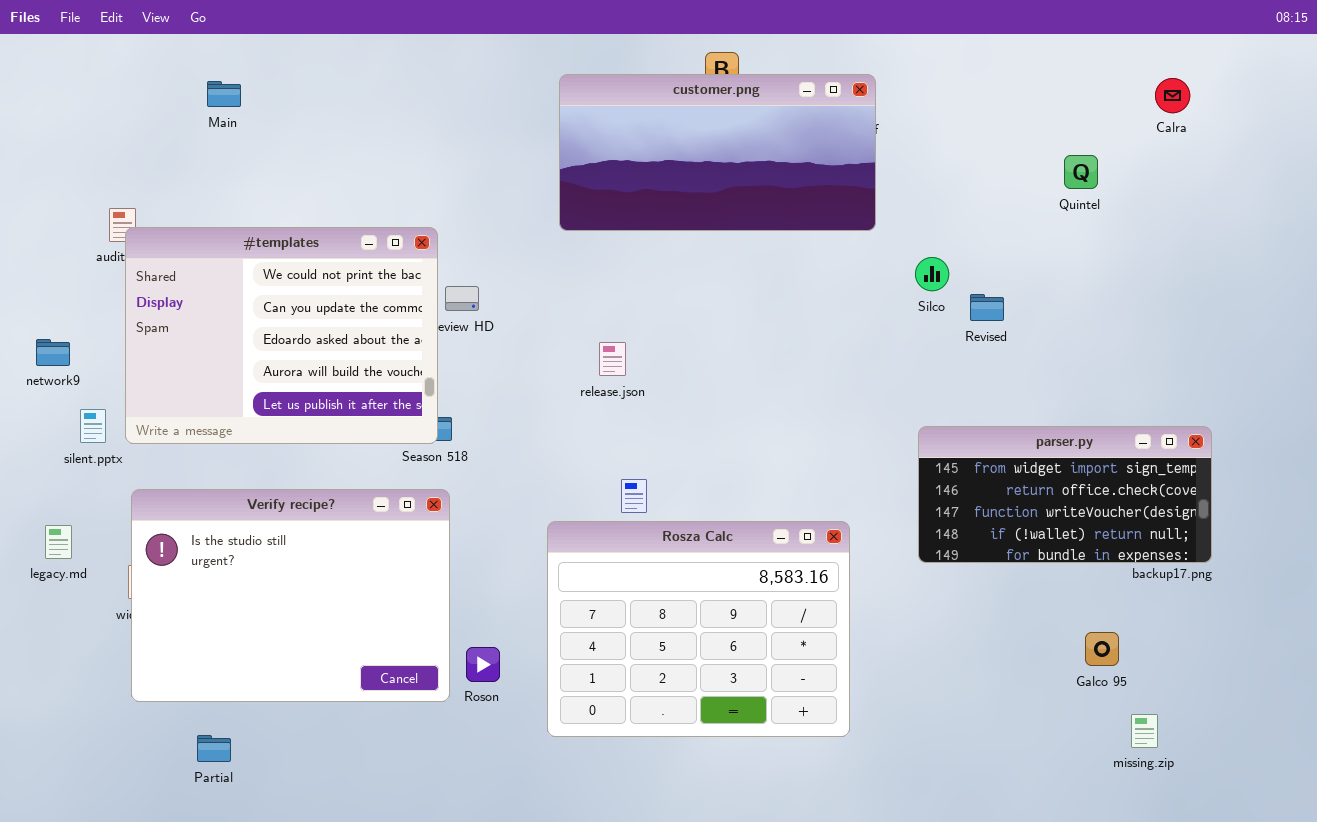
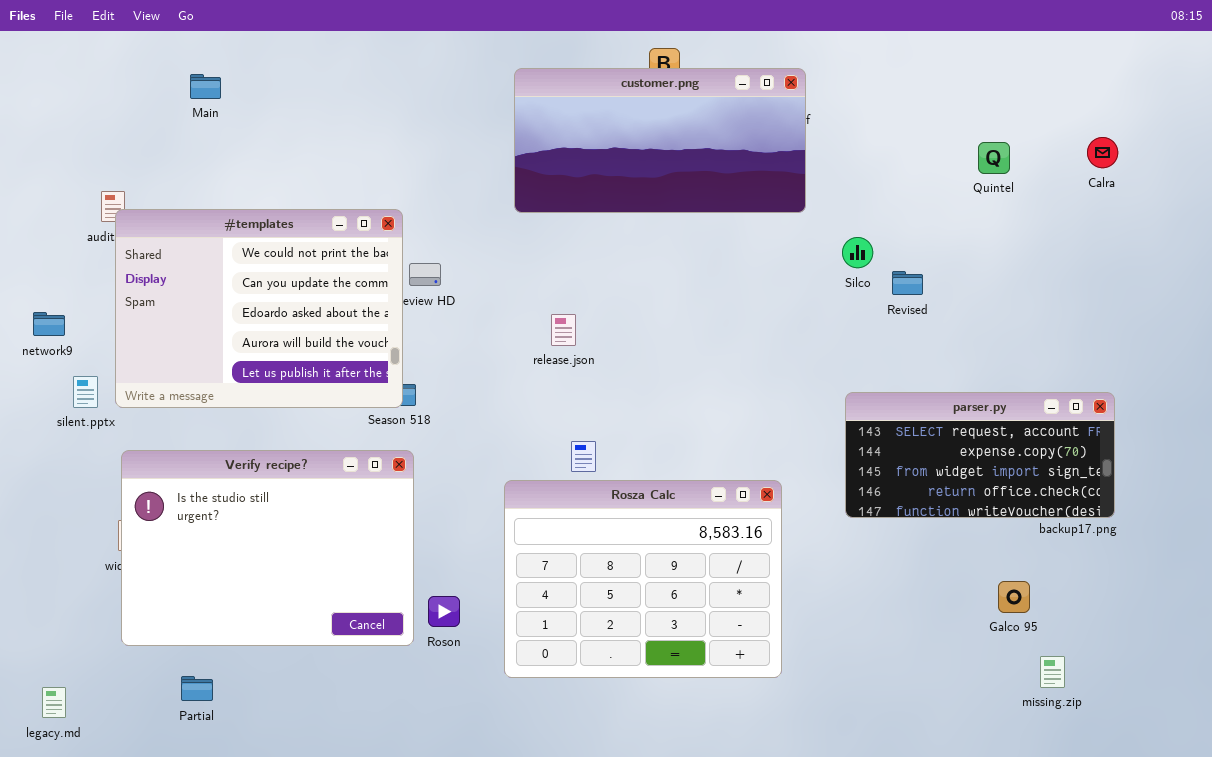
Calra: [1155,78,1190,113] -> [1087,137,1118,168], moved
parser.py: [918,426,1212,563] -> [845,392,1115,518], scrolled up 2 rows
legacy.md: [45,525,72,559] -> [42,687,66,718], moved

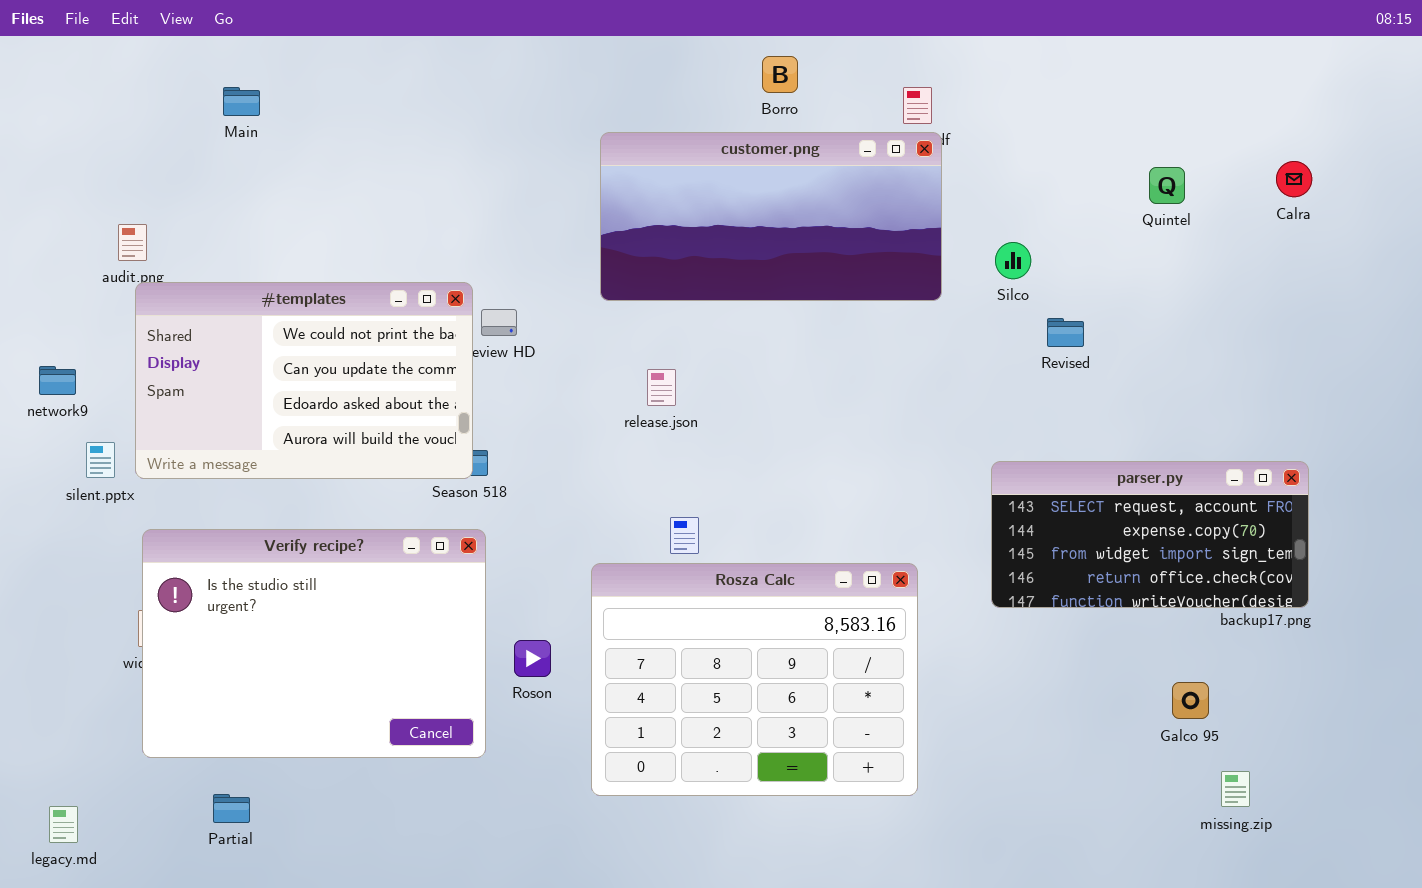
customer.png: [514,68,806,213] -> [600,132,942,301], moved
#templates: [115,209,403,408] -> [135,282,473,479], resized
Silco: [842,237,873,268] -> [995,242,1031,279], moved
Roson: [428,596,460,627] -> [514,640,551,677], moved

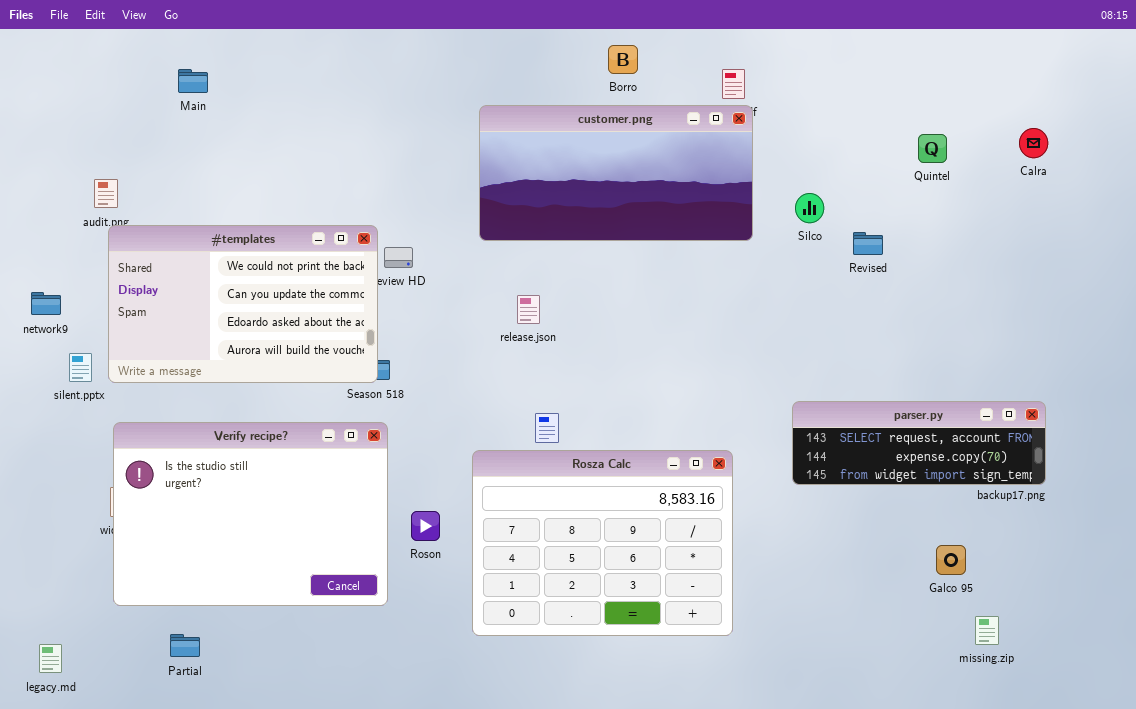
Revised: [1047,318,1084,347] -> [853,232,883,255], moved
parser.py: [991,461,1309,608] -> [792,401,1046,485], resized

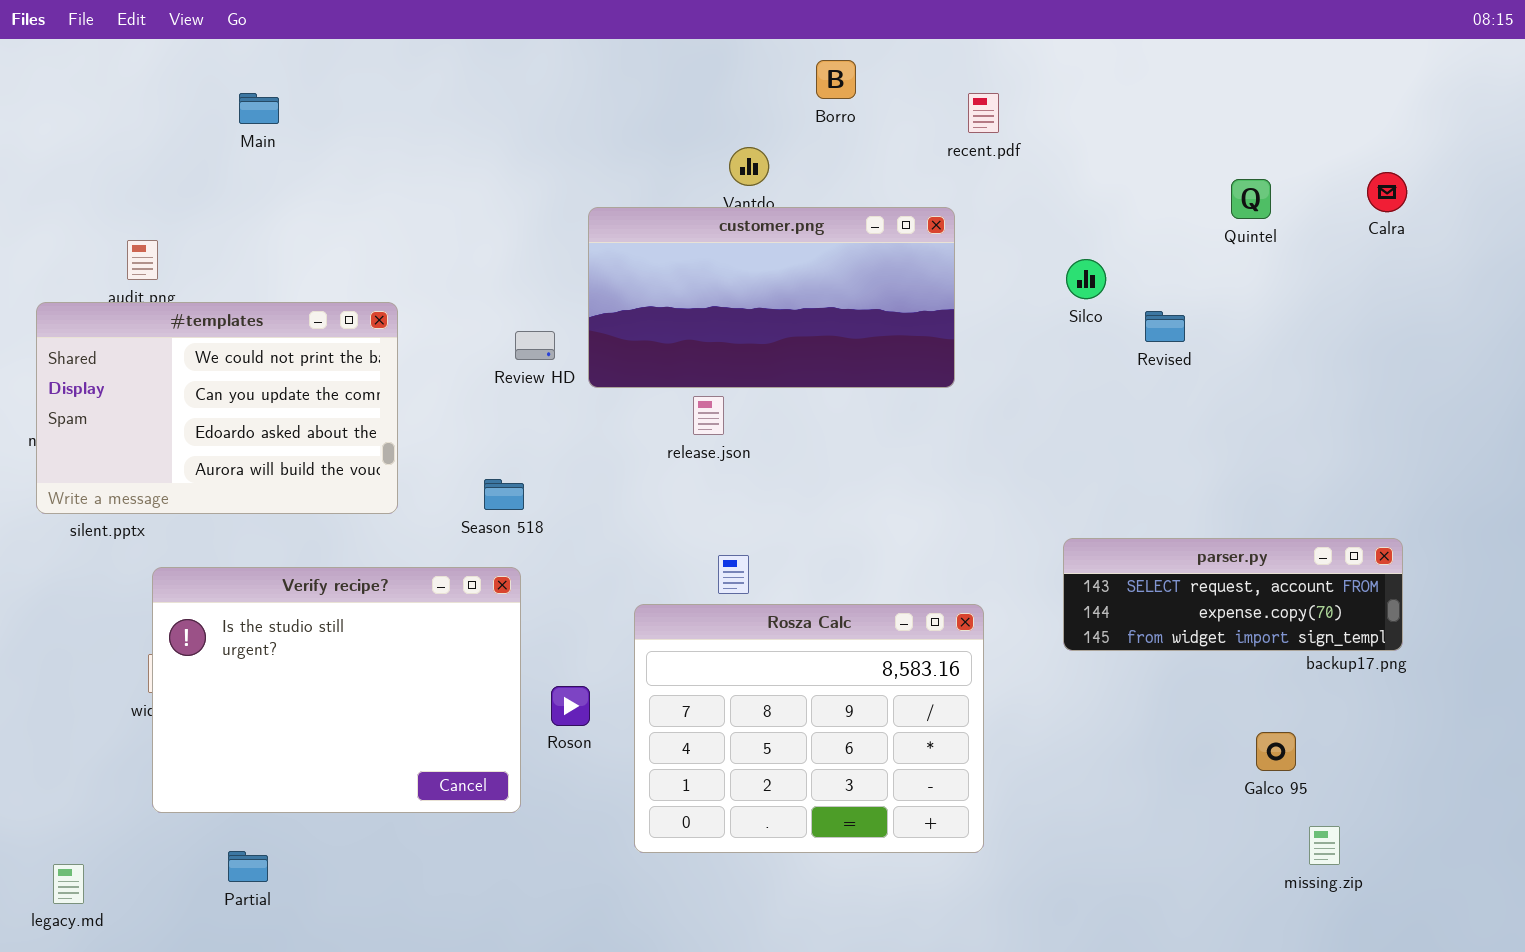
customer.png: [479,105,753,241] -> [588,207,955,388], moved
#templates: [108,225,378,383] -> [36,302,398,514], moved

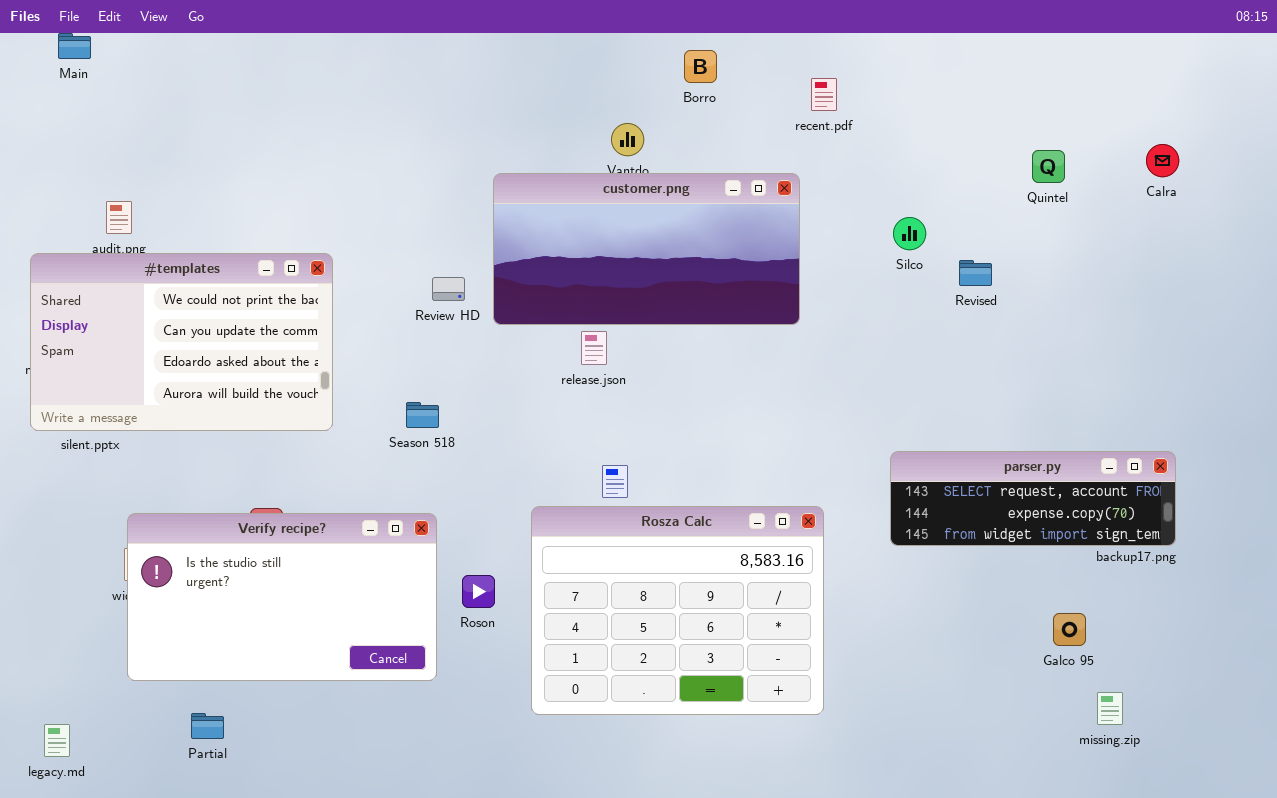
Main: [239,93,279,124] -> [58,33,91,59], moved
Verify recipe?: [152,567,521,813] -> [127,513,437,681], resized

